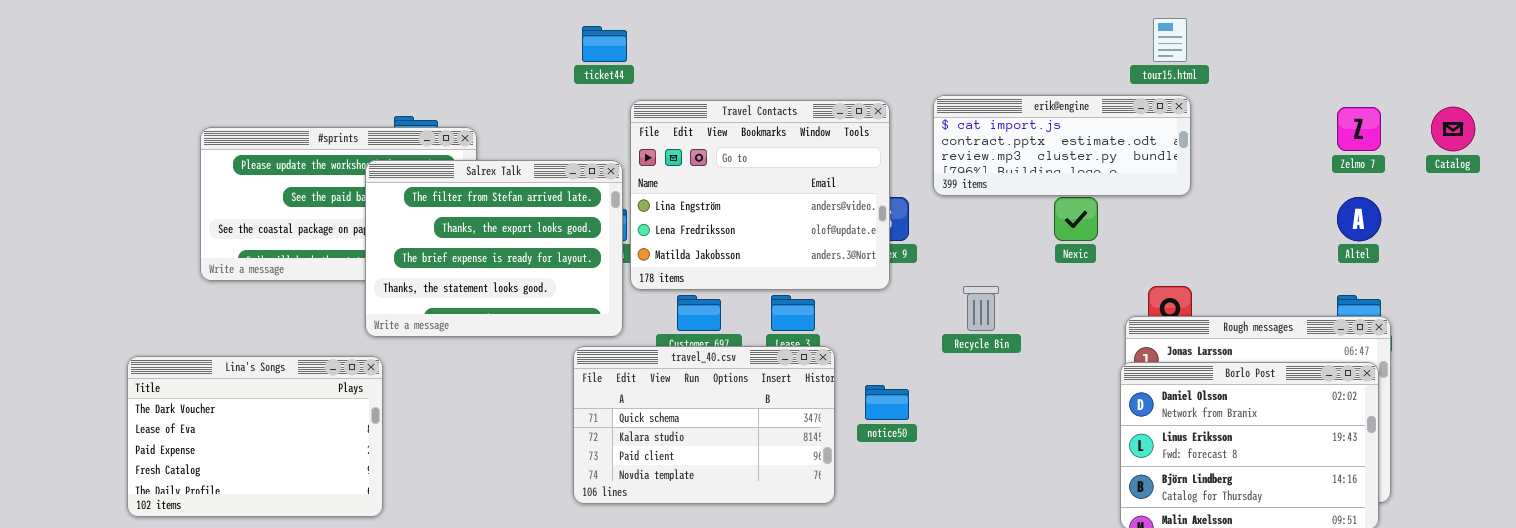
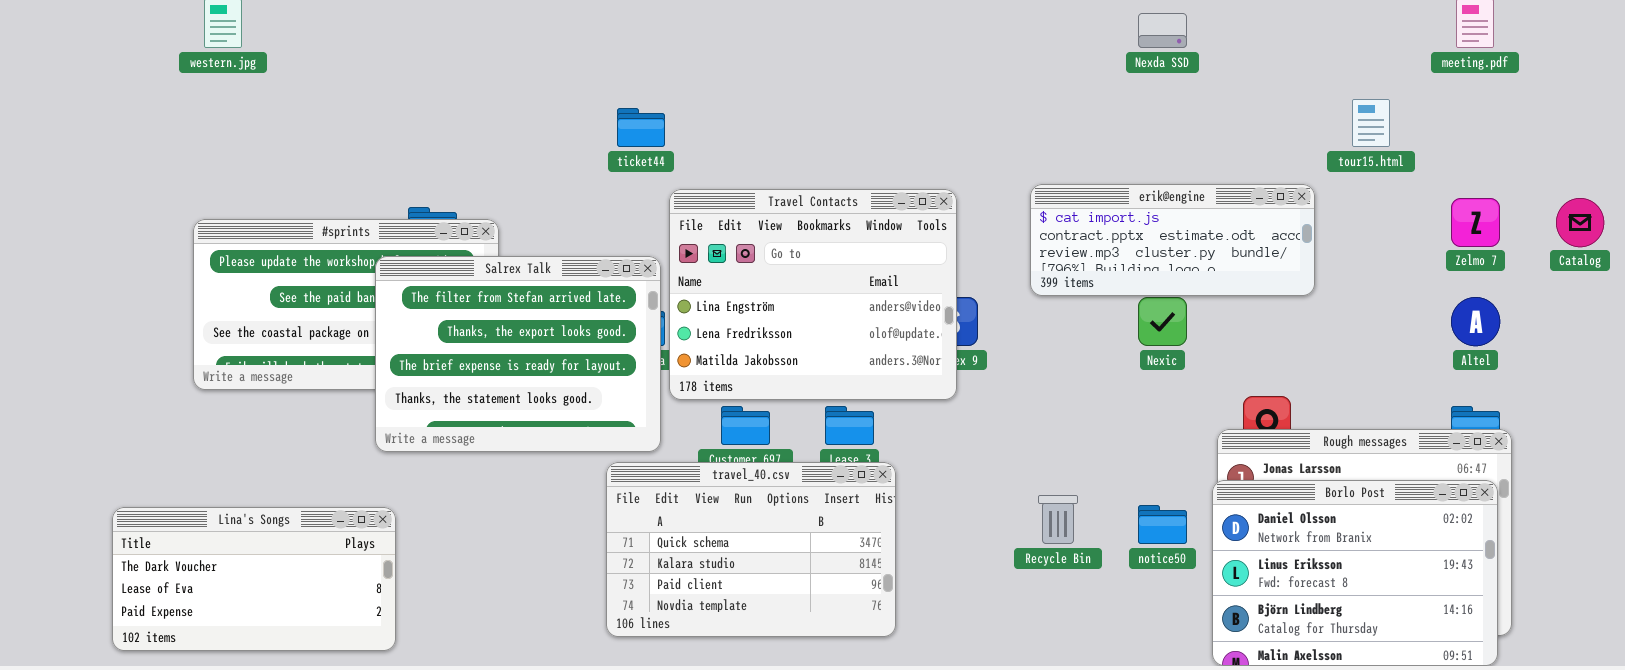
tour15.html: [1153,18,1187,62] -> [1352,99,1390,147], moved
erik@engine: [933,95,1191,196] -> [1030,184,1315,296], moved
Recycle Bin: [963,286,999,331] -> [1038,495,1078,544], moved
Lina's Songs: [127,356,383,517] -> [112,507,396,651], resized
notice50: [865,385,909,420] -> [1138,505,1187,544], moved

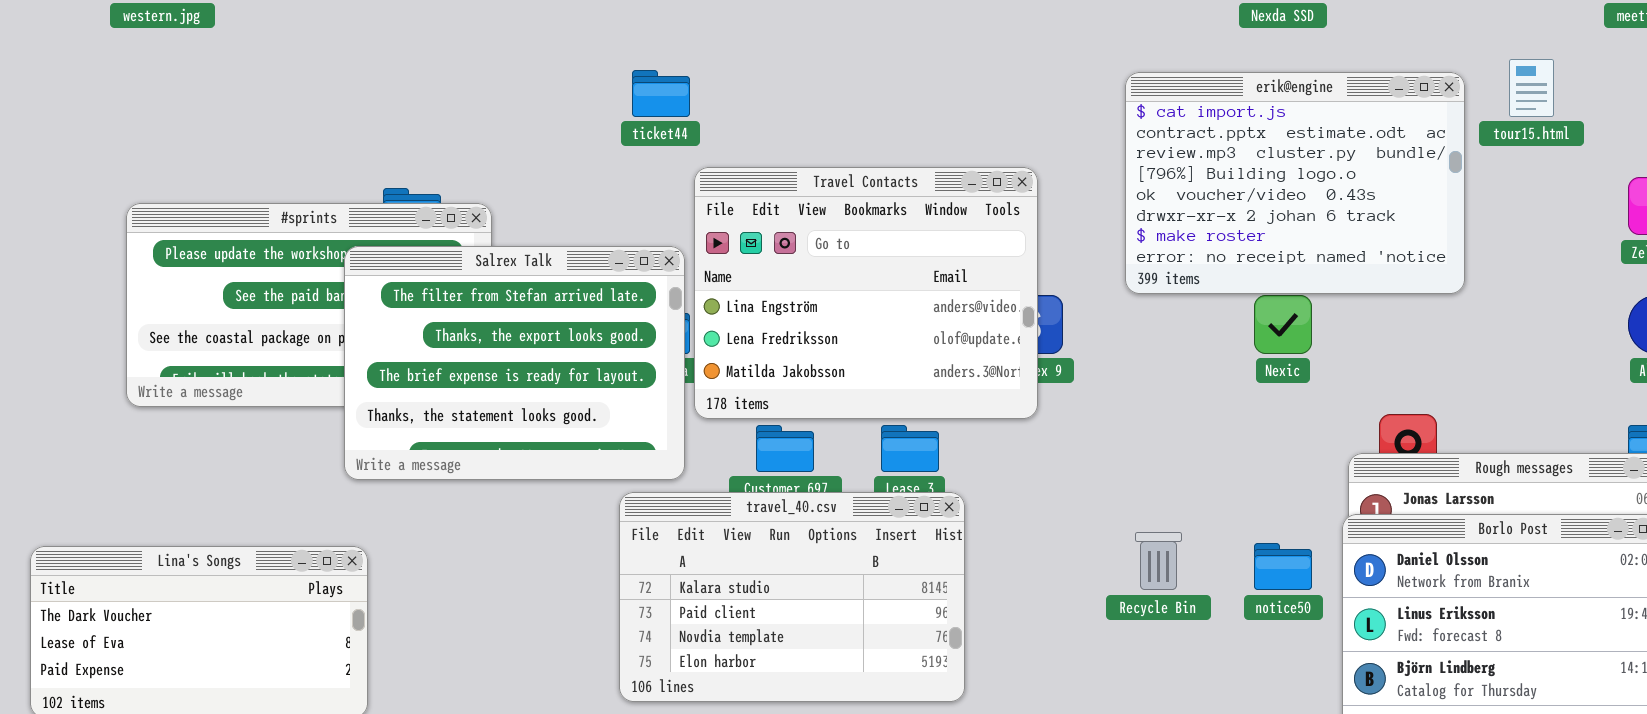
erik@engine: [1030,184,1315,296] -> [1125,72,1465,294], resized
travel_40.csv: [606,462,896,637] -> [619,492,965,702], scrolled down 1 row

